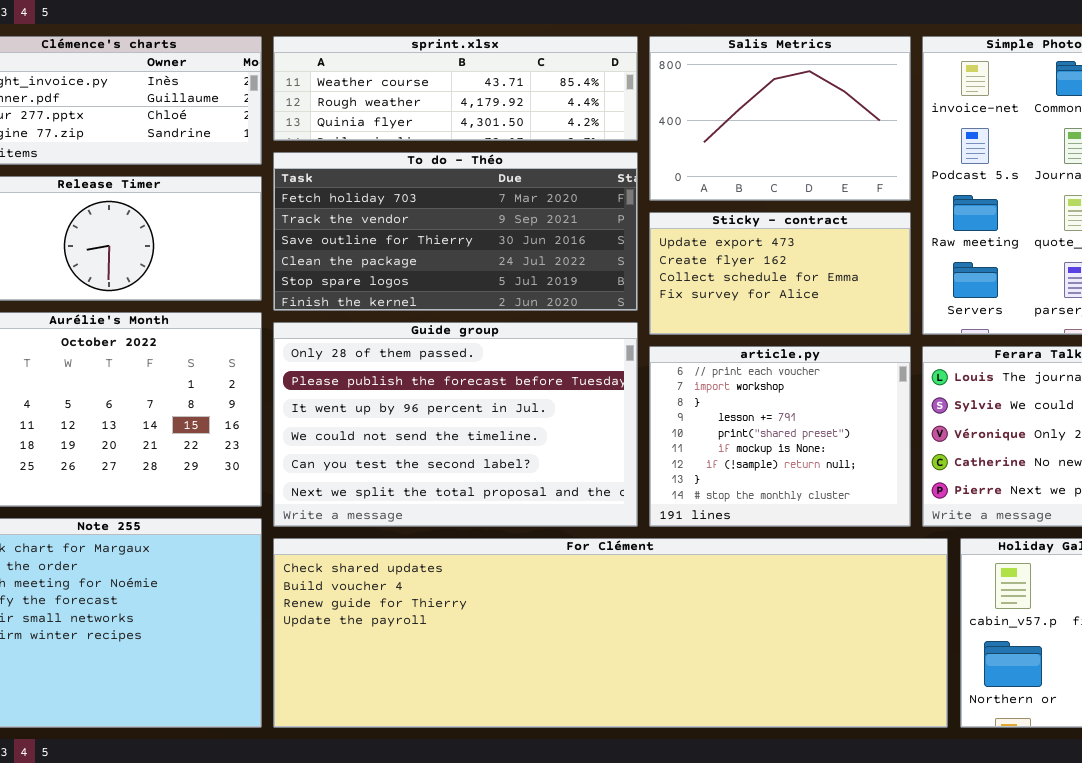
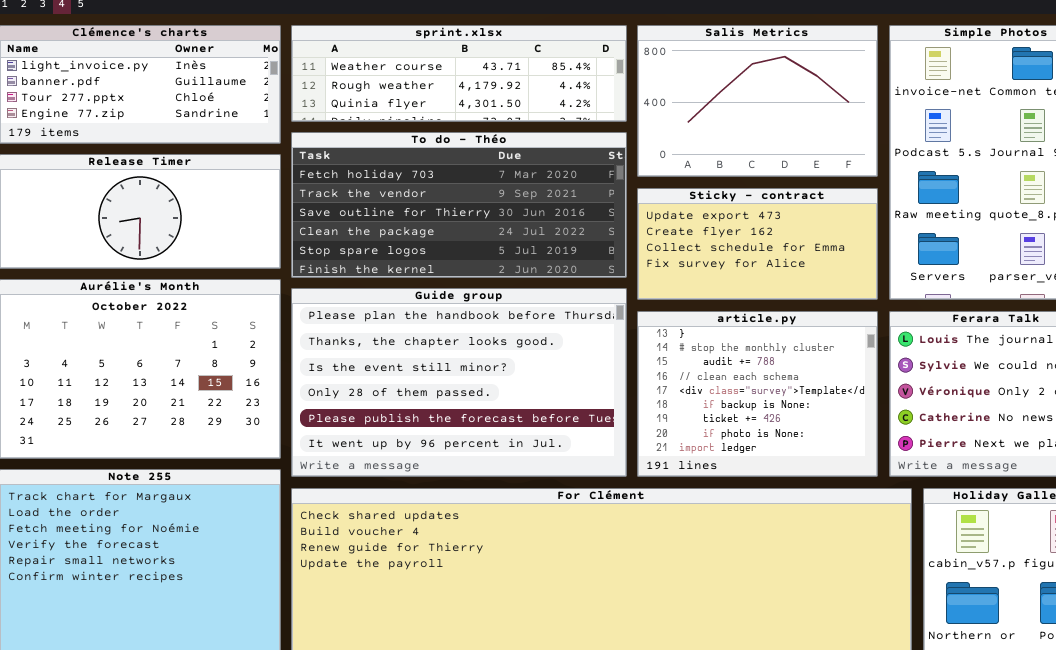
Guide group: [273,322,638,527] -> [291,288,627,477], scrolled up 3 rows
article.py: [649,346,911,527] -> [637,311,878,477], scrolled down 7 rows

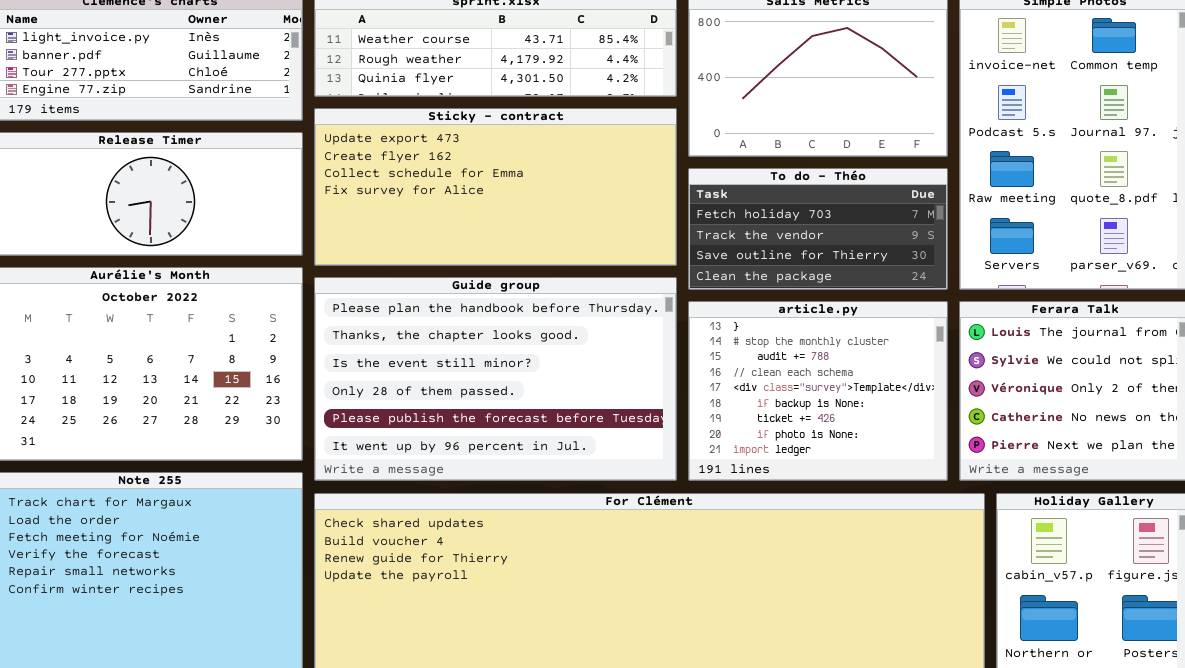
To do - Théo: [291,132,627,278] -> [688,168,948,290], moved, resized
Sticky - contract: [637,188,878,300] -> [314,108,677,266], moved, resized

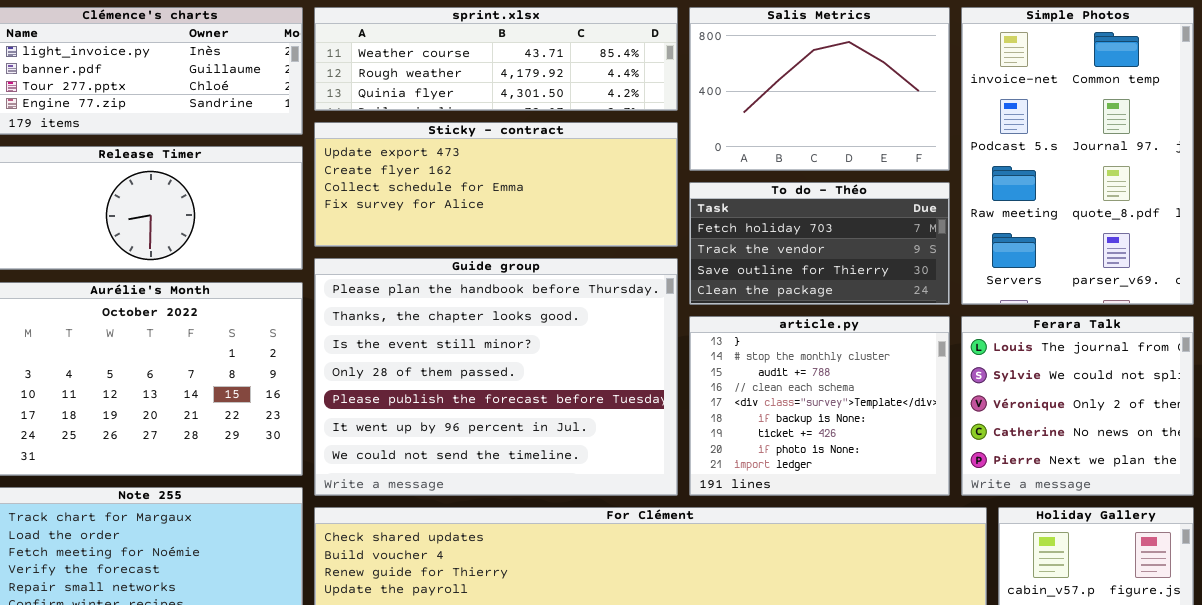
Sticky - contract: [314,108,677,266] -> [314,122,678,247], resized
Guide group: [314,277,677,481] -> [314,258,678,496], resized

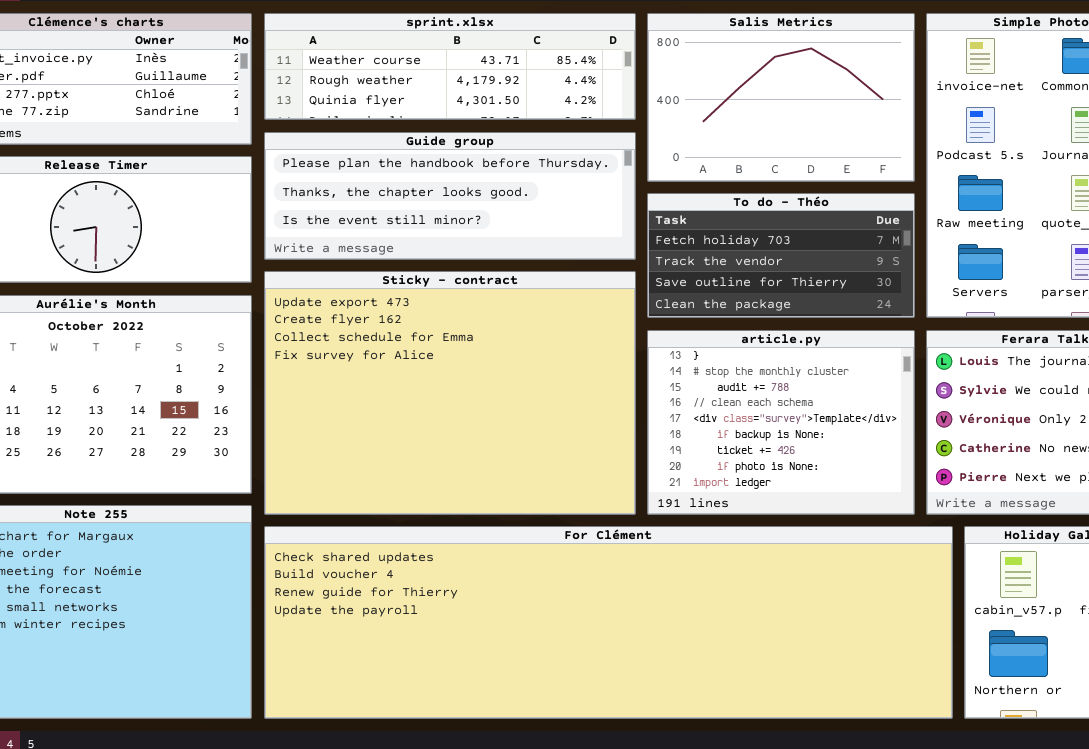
Sticky - contract: [314,122,678,247] -> [264,271,636,515], moved, resized
Guide group: [314,258,678,496] -> [264,132,636,260], moved, resized

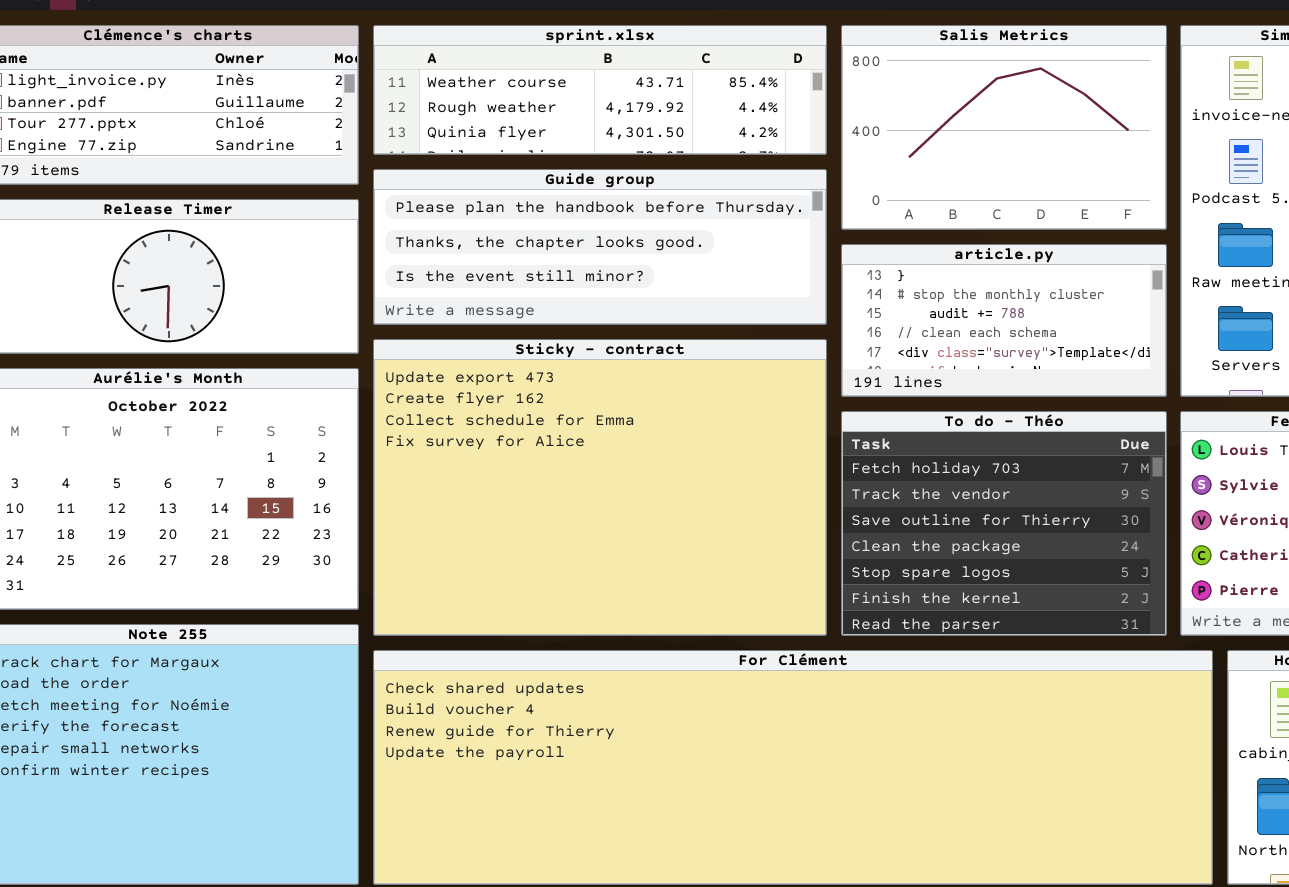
To do - Théo: [647,193,915,318] -> [841,411,1167,636], moved, resized
article.py: [647,330,915,515] -> [841,244,1167,397], moved, resized

